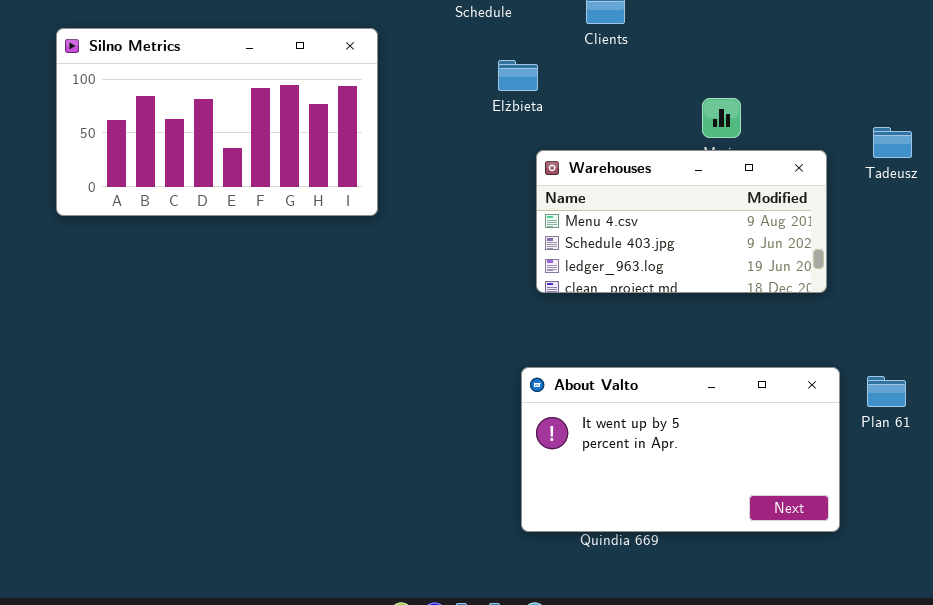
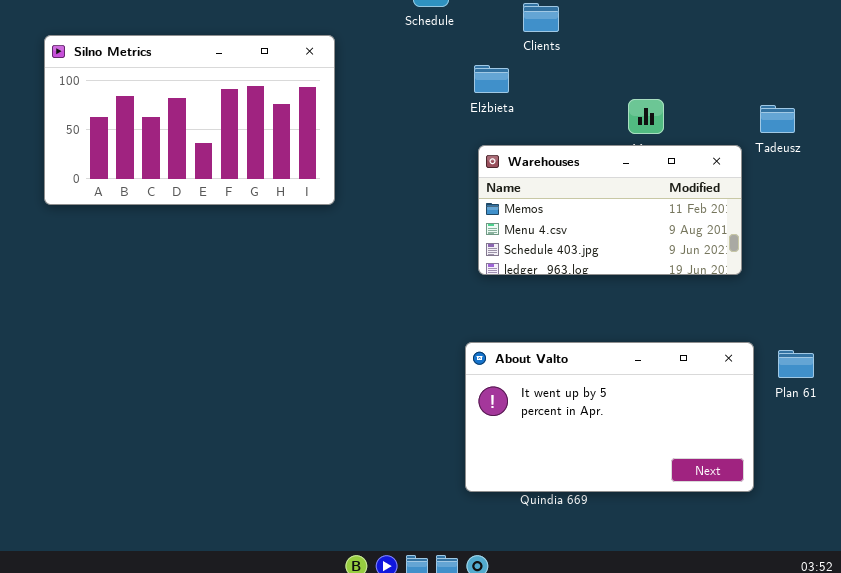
Elżbieta: [498,60,538,91] -> [474,65,509,93], moved
Tadeusz: [873,127,912,158] -> [760,105,795,133], moved
Warehouses: [536,150,827,293] -> [478,145,742,275], scrolled up 1 row

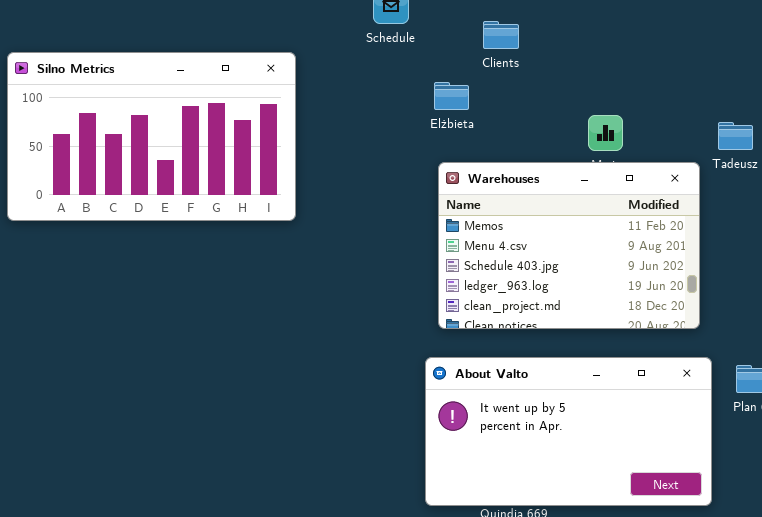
Warehouses: [478,145,742,275] -> [438,162,700,329], resized

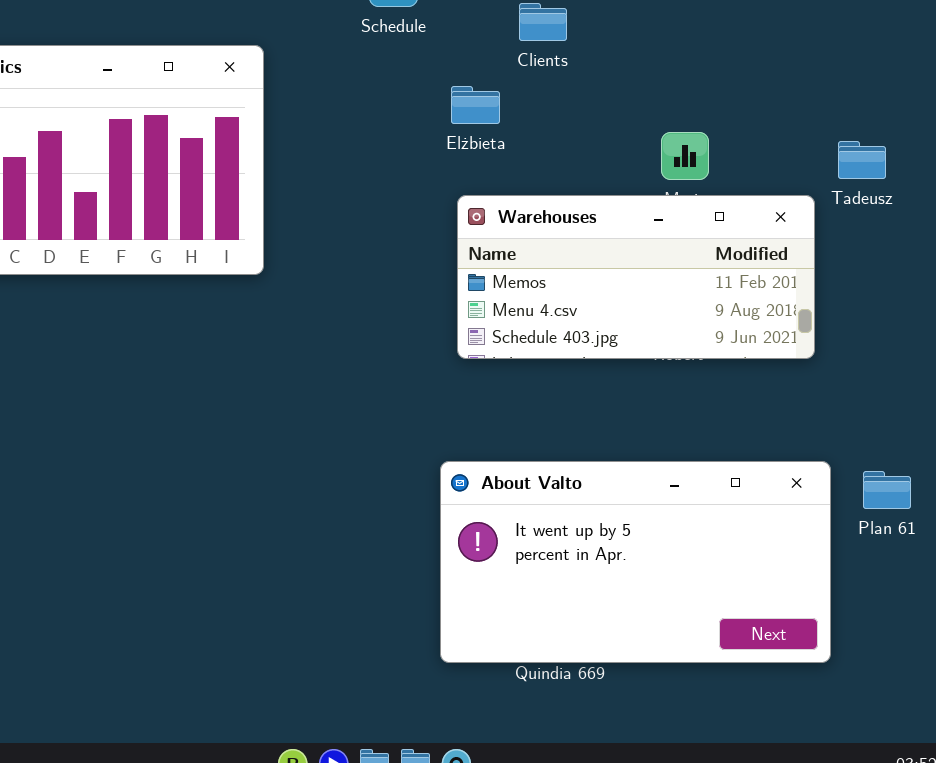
Warehouses: [438,162,700,329] -> [457,195,815,359], resized

